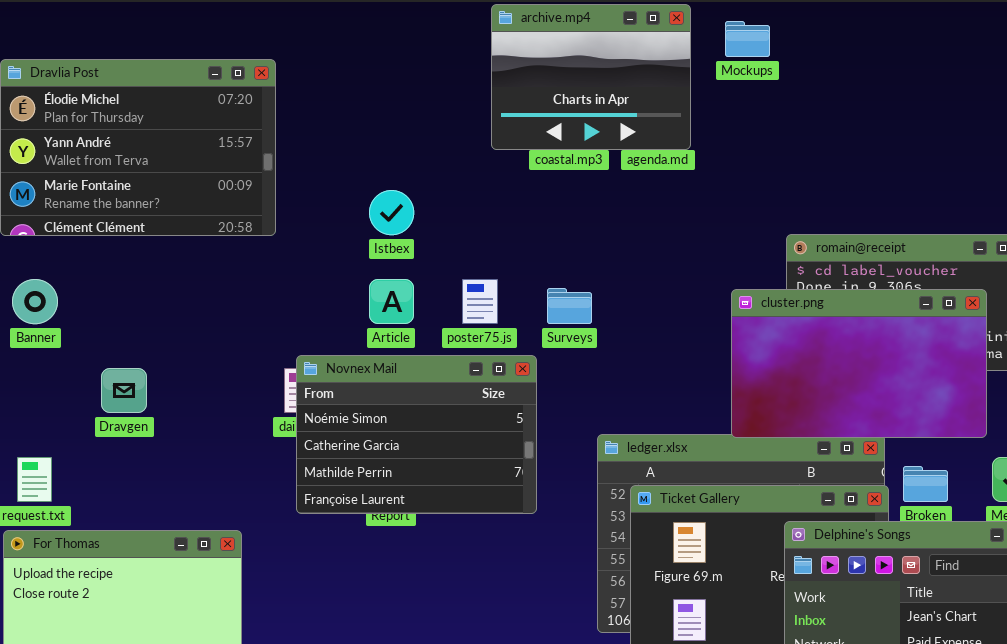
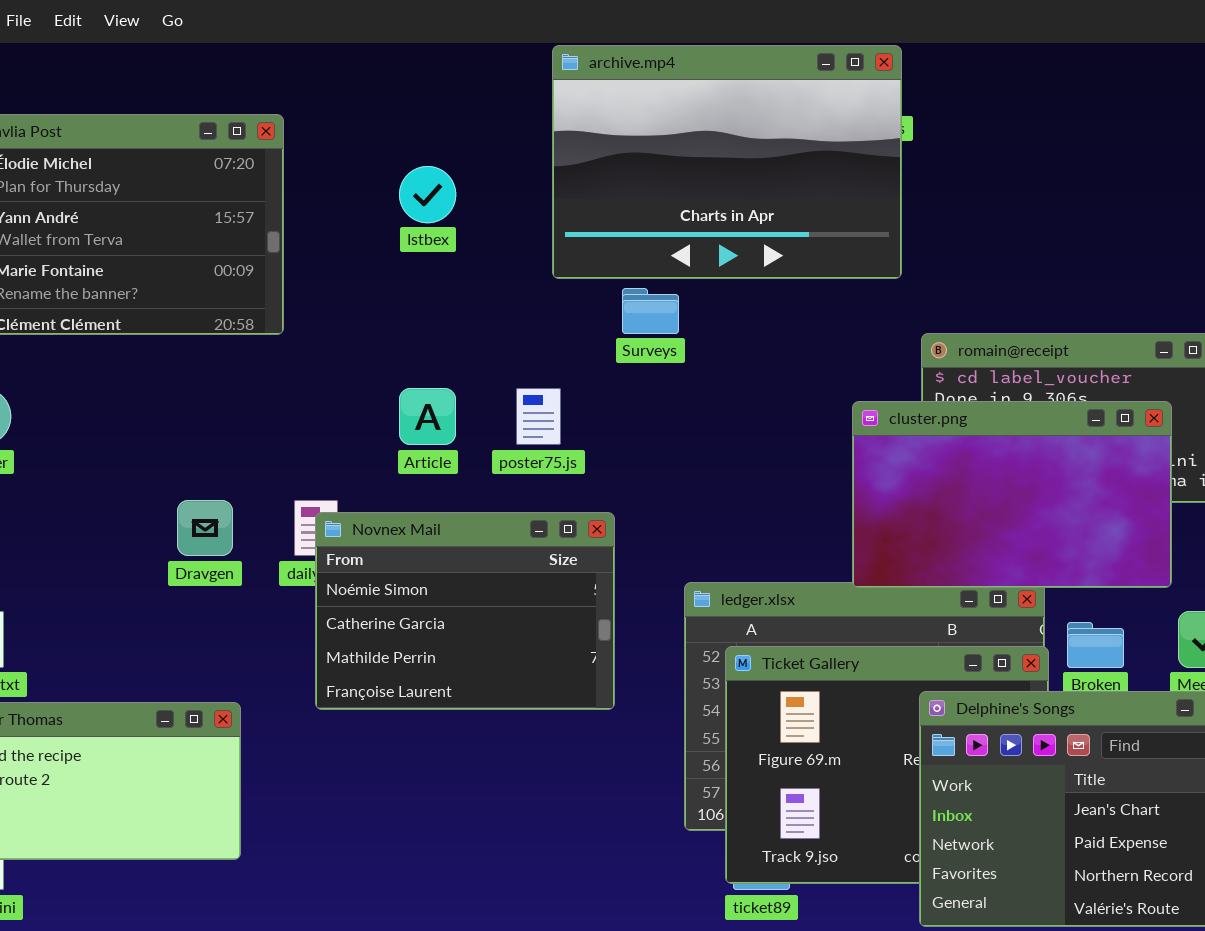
archive.mp4: [491,4,691,150] -> [552,45,902,279], resized
Istbex: [369,190,414,235] -> [399,166,456,223], moved
Surveys: [547,288,592,324] -> [622,288,679,334], moved
Novnex Mail: [296,355,537,514] -> [315,512,615,710], moved
Dravgen: [101,368,147,413] -> [177,500,233,556], moved

